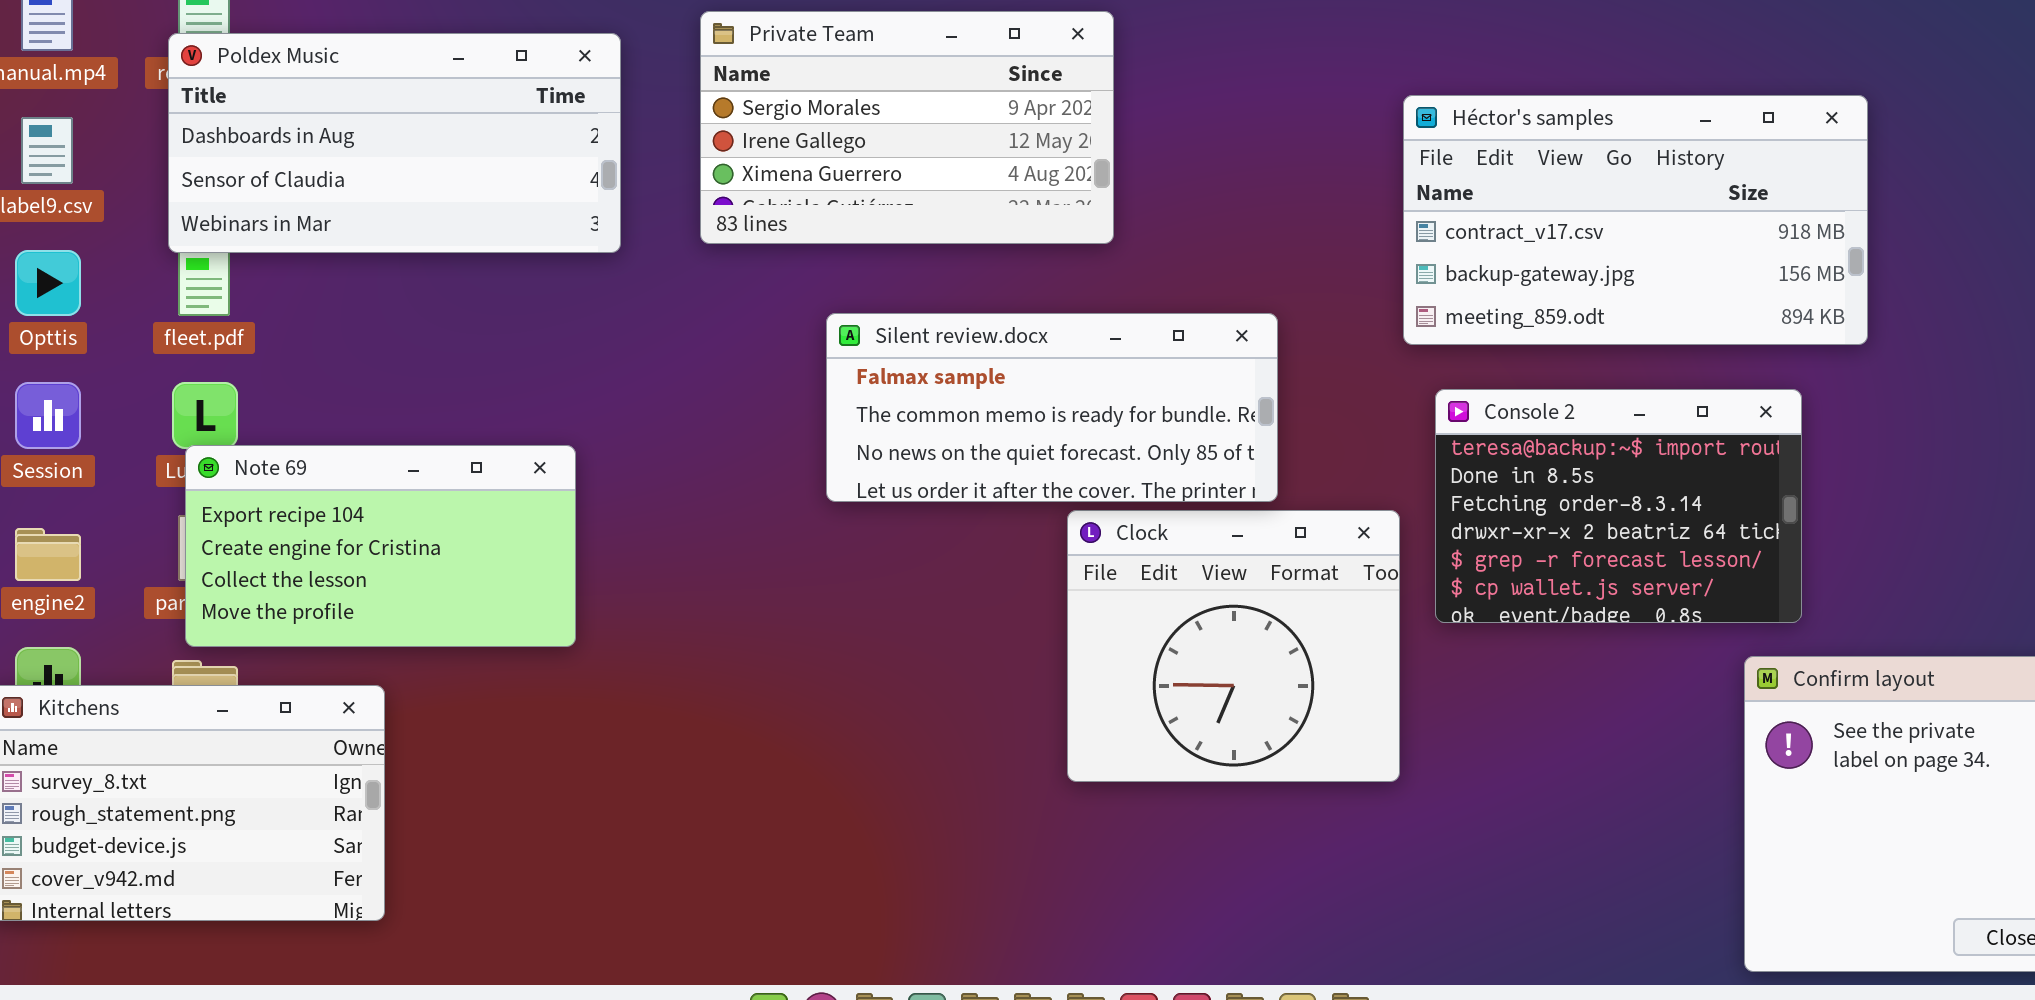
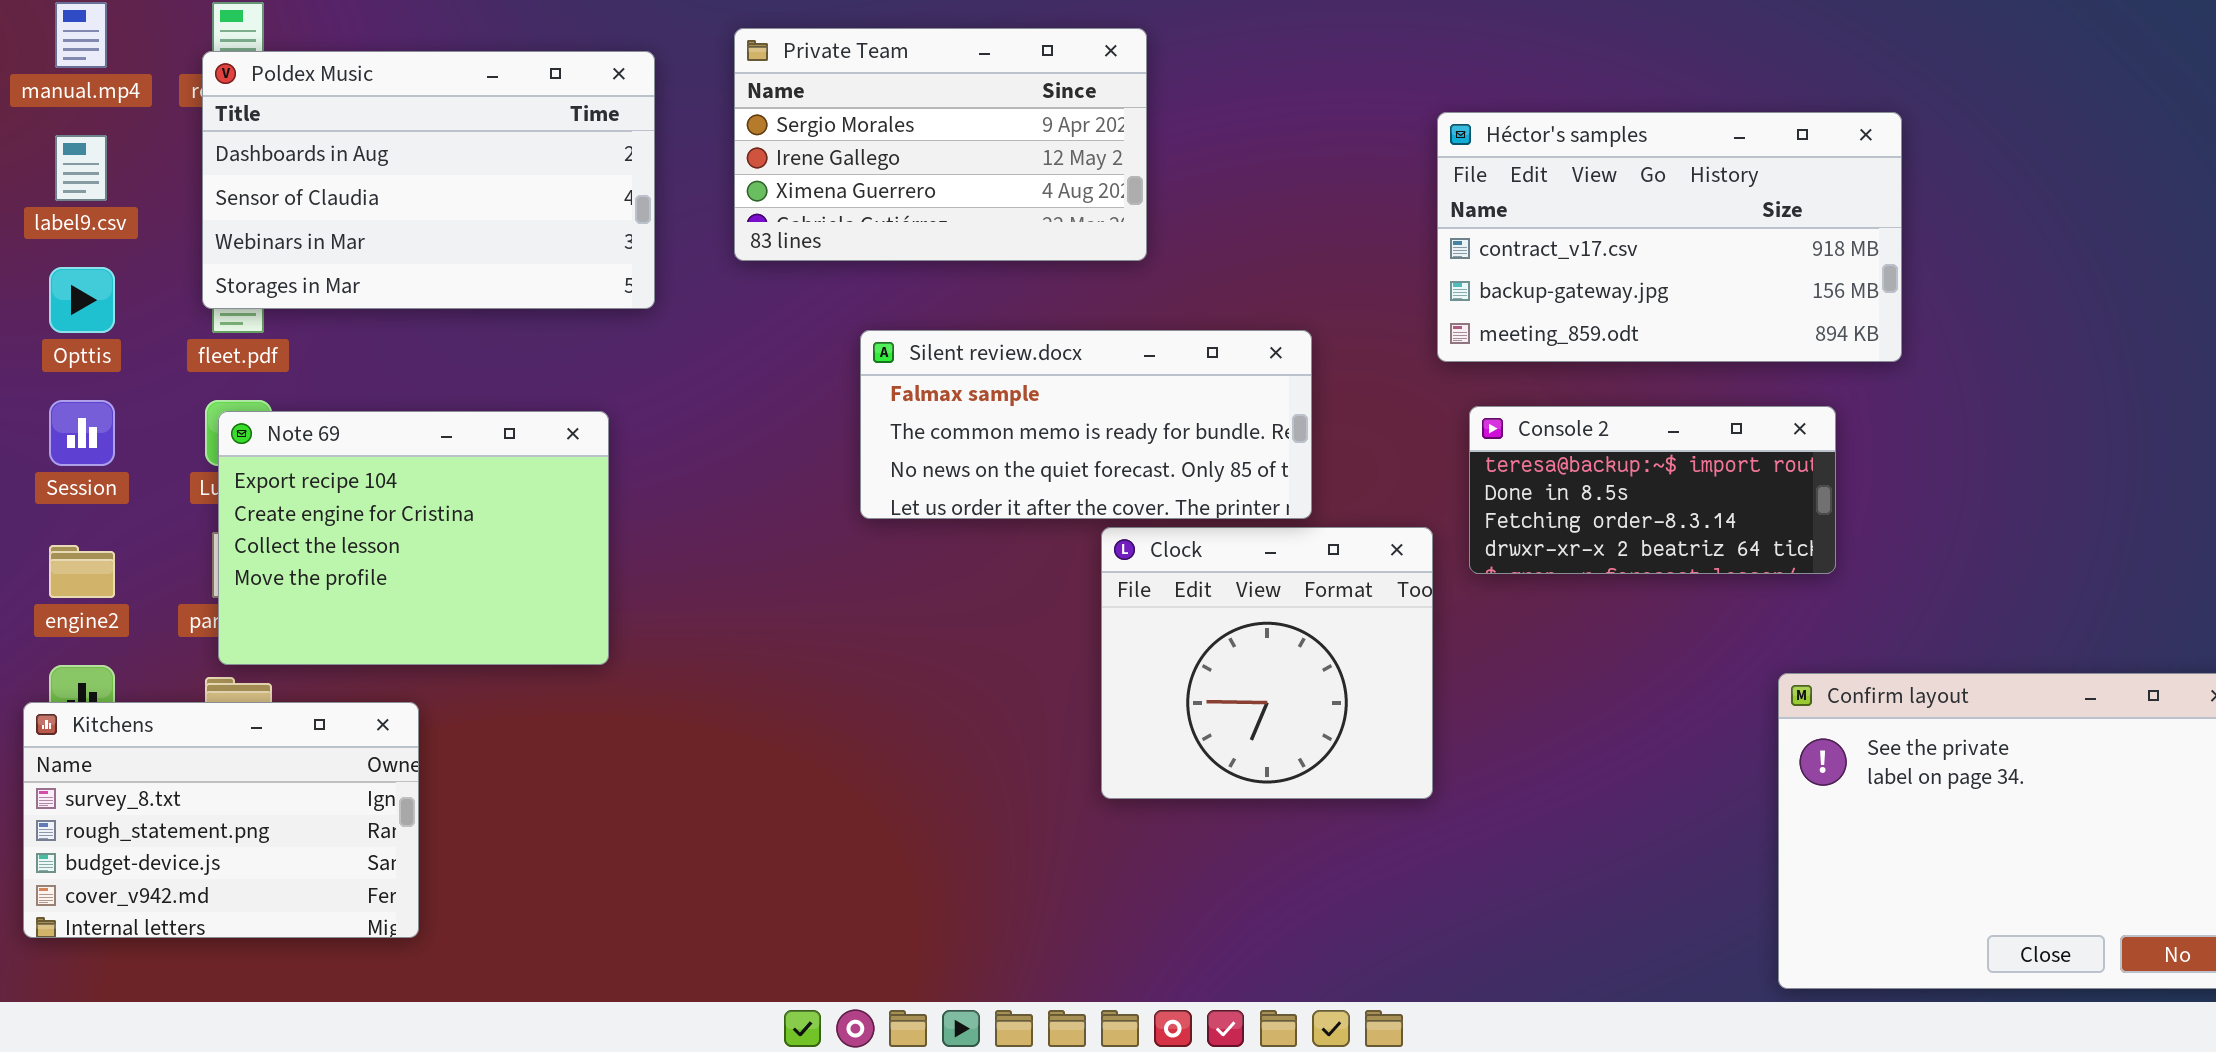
Poldex Music: [168,33,621,253] -> [202,51,655,309], resized
Console 2: [1435,389,1802,623] -> [1469,406,1836,574], resized
Note 69: [185,445,576,647] -> [218,411,609,665], resized

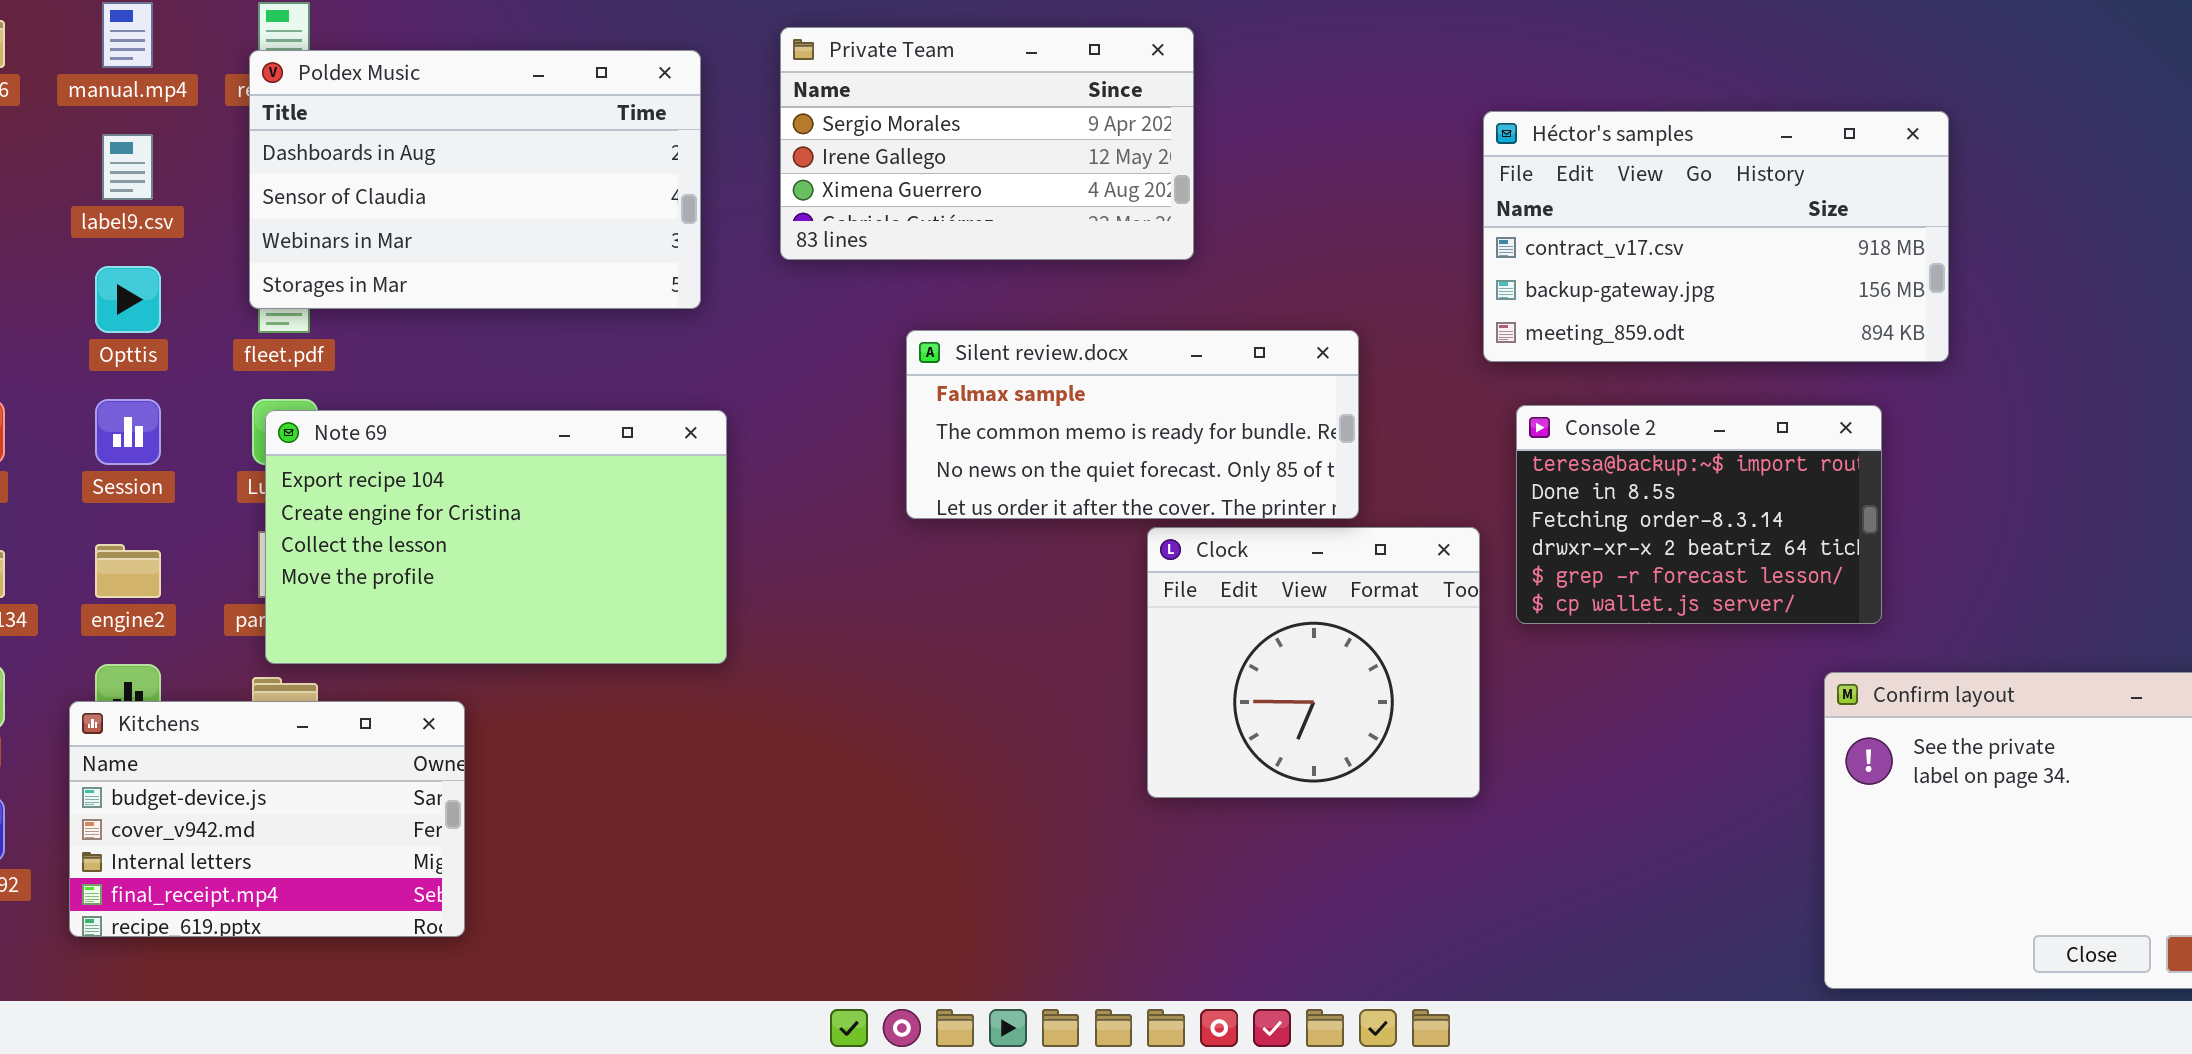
Console 2: [1469,406,1836,574] -> [1516,405,1882,624], resized
Note 69: [218,411,609,665] -> [265,410,727,664], resized
Kitchens: [23,702,419,938] -> [69,701,465,937], scrolled down 2 rows

